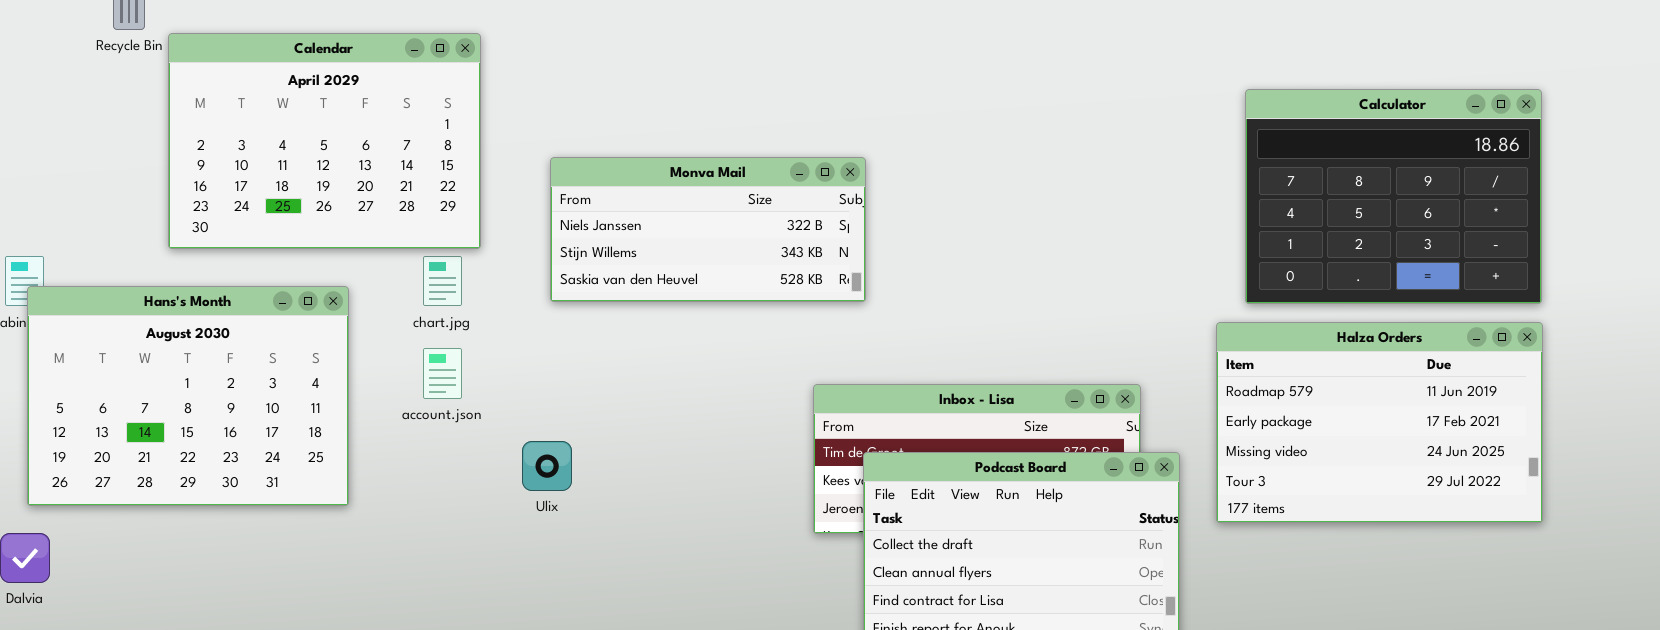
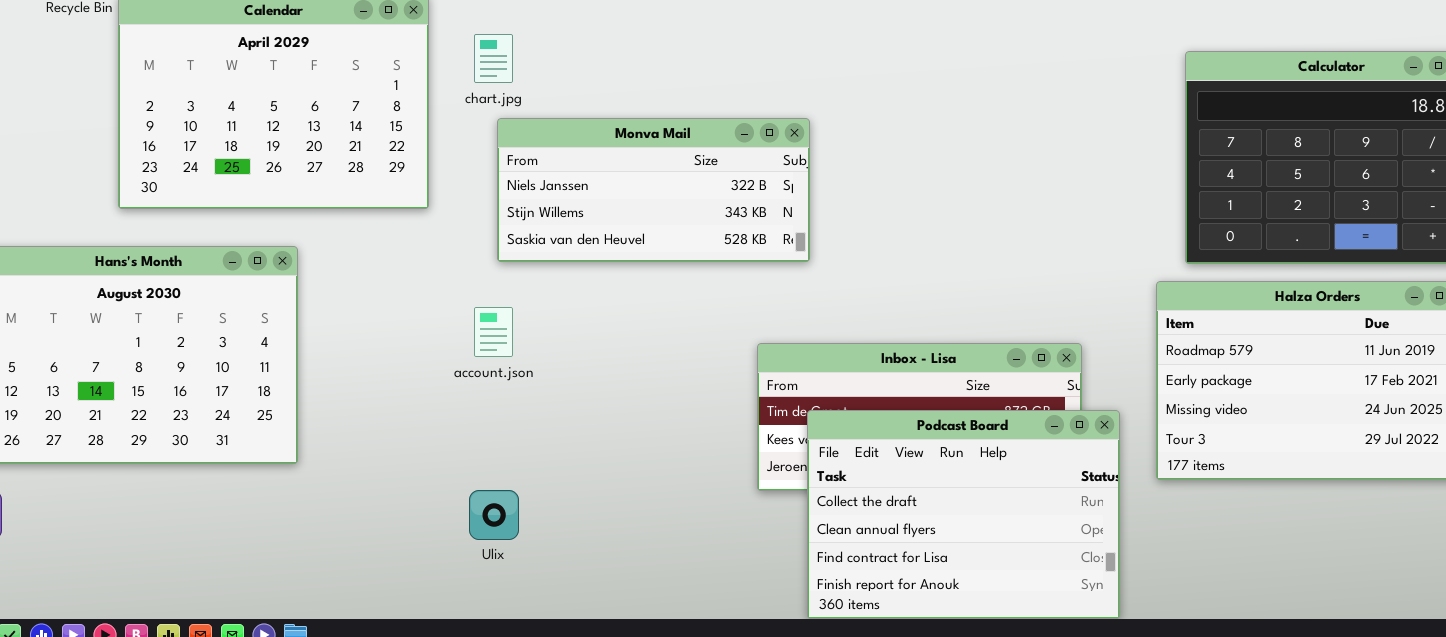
chart.jpg: [423,256,462,306] -> [474,34,513,83], moved
account.json: [423,348,462,399] -> [474,307,513,357], moved
Ulix: [522,441,572,491] -> [469,490,519,540], moved

